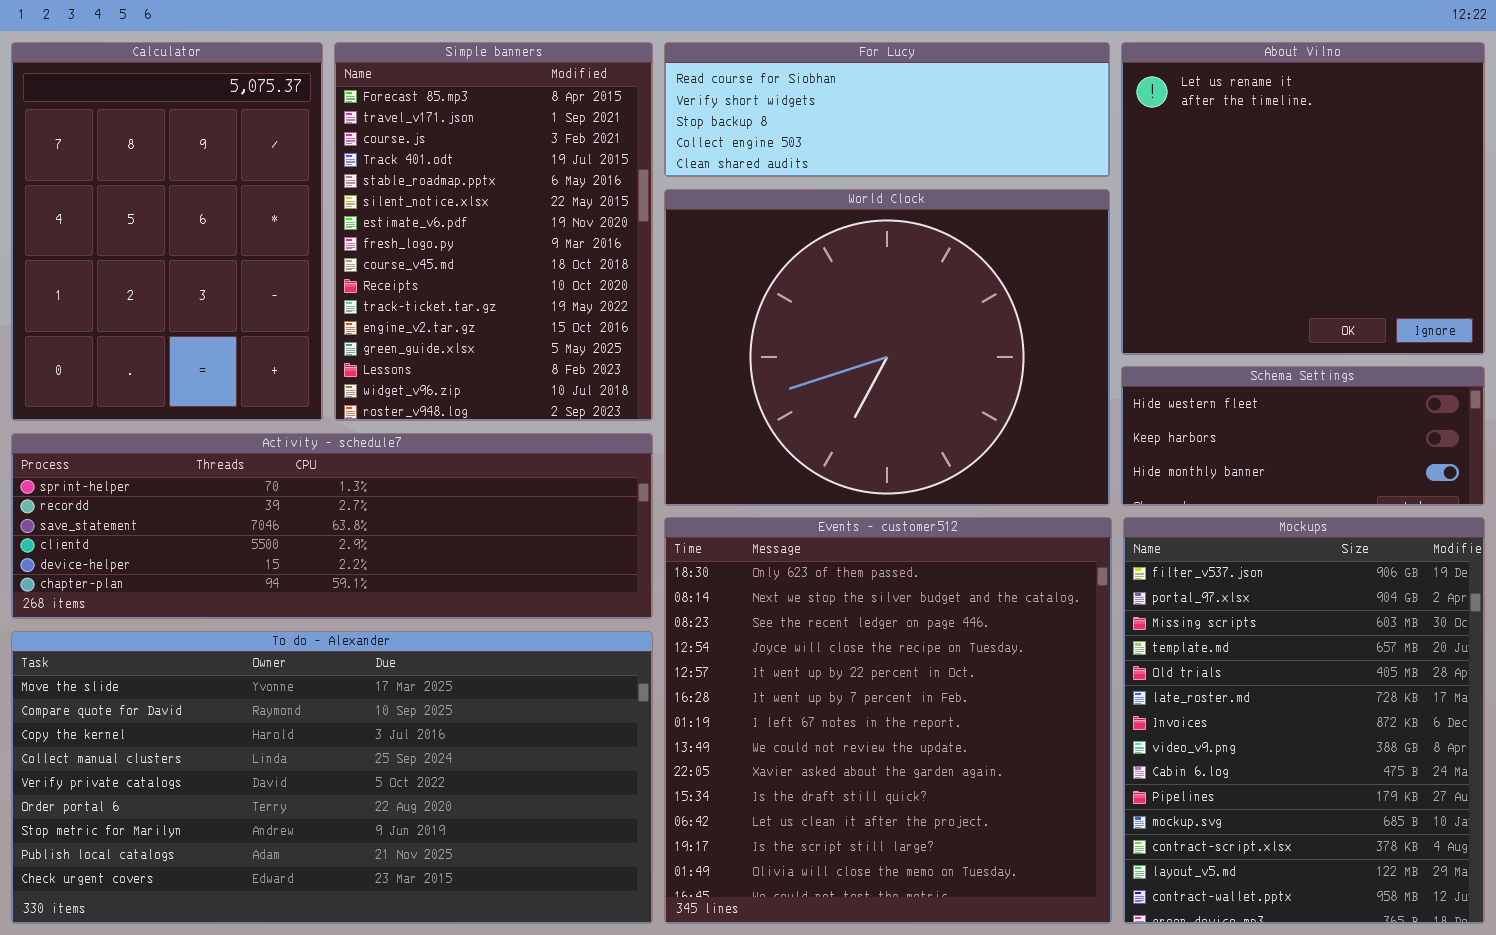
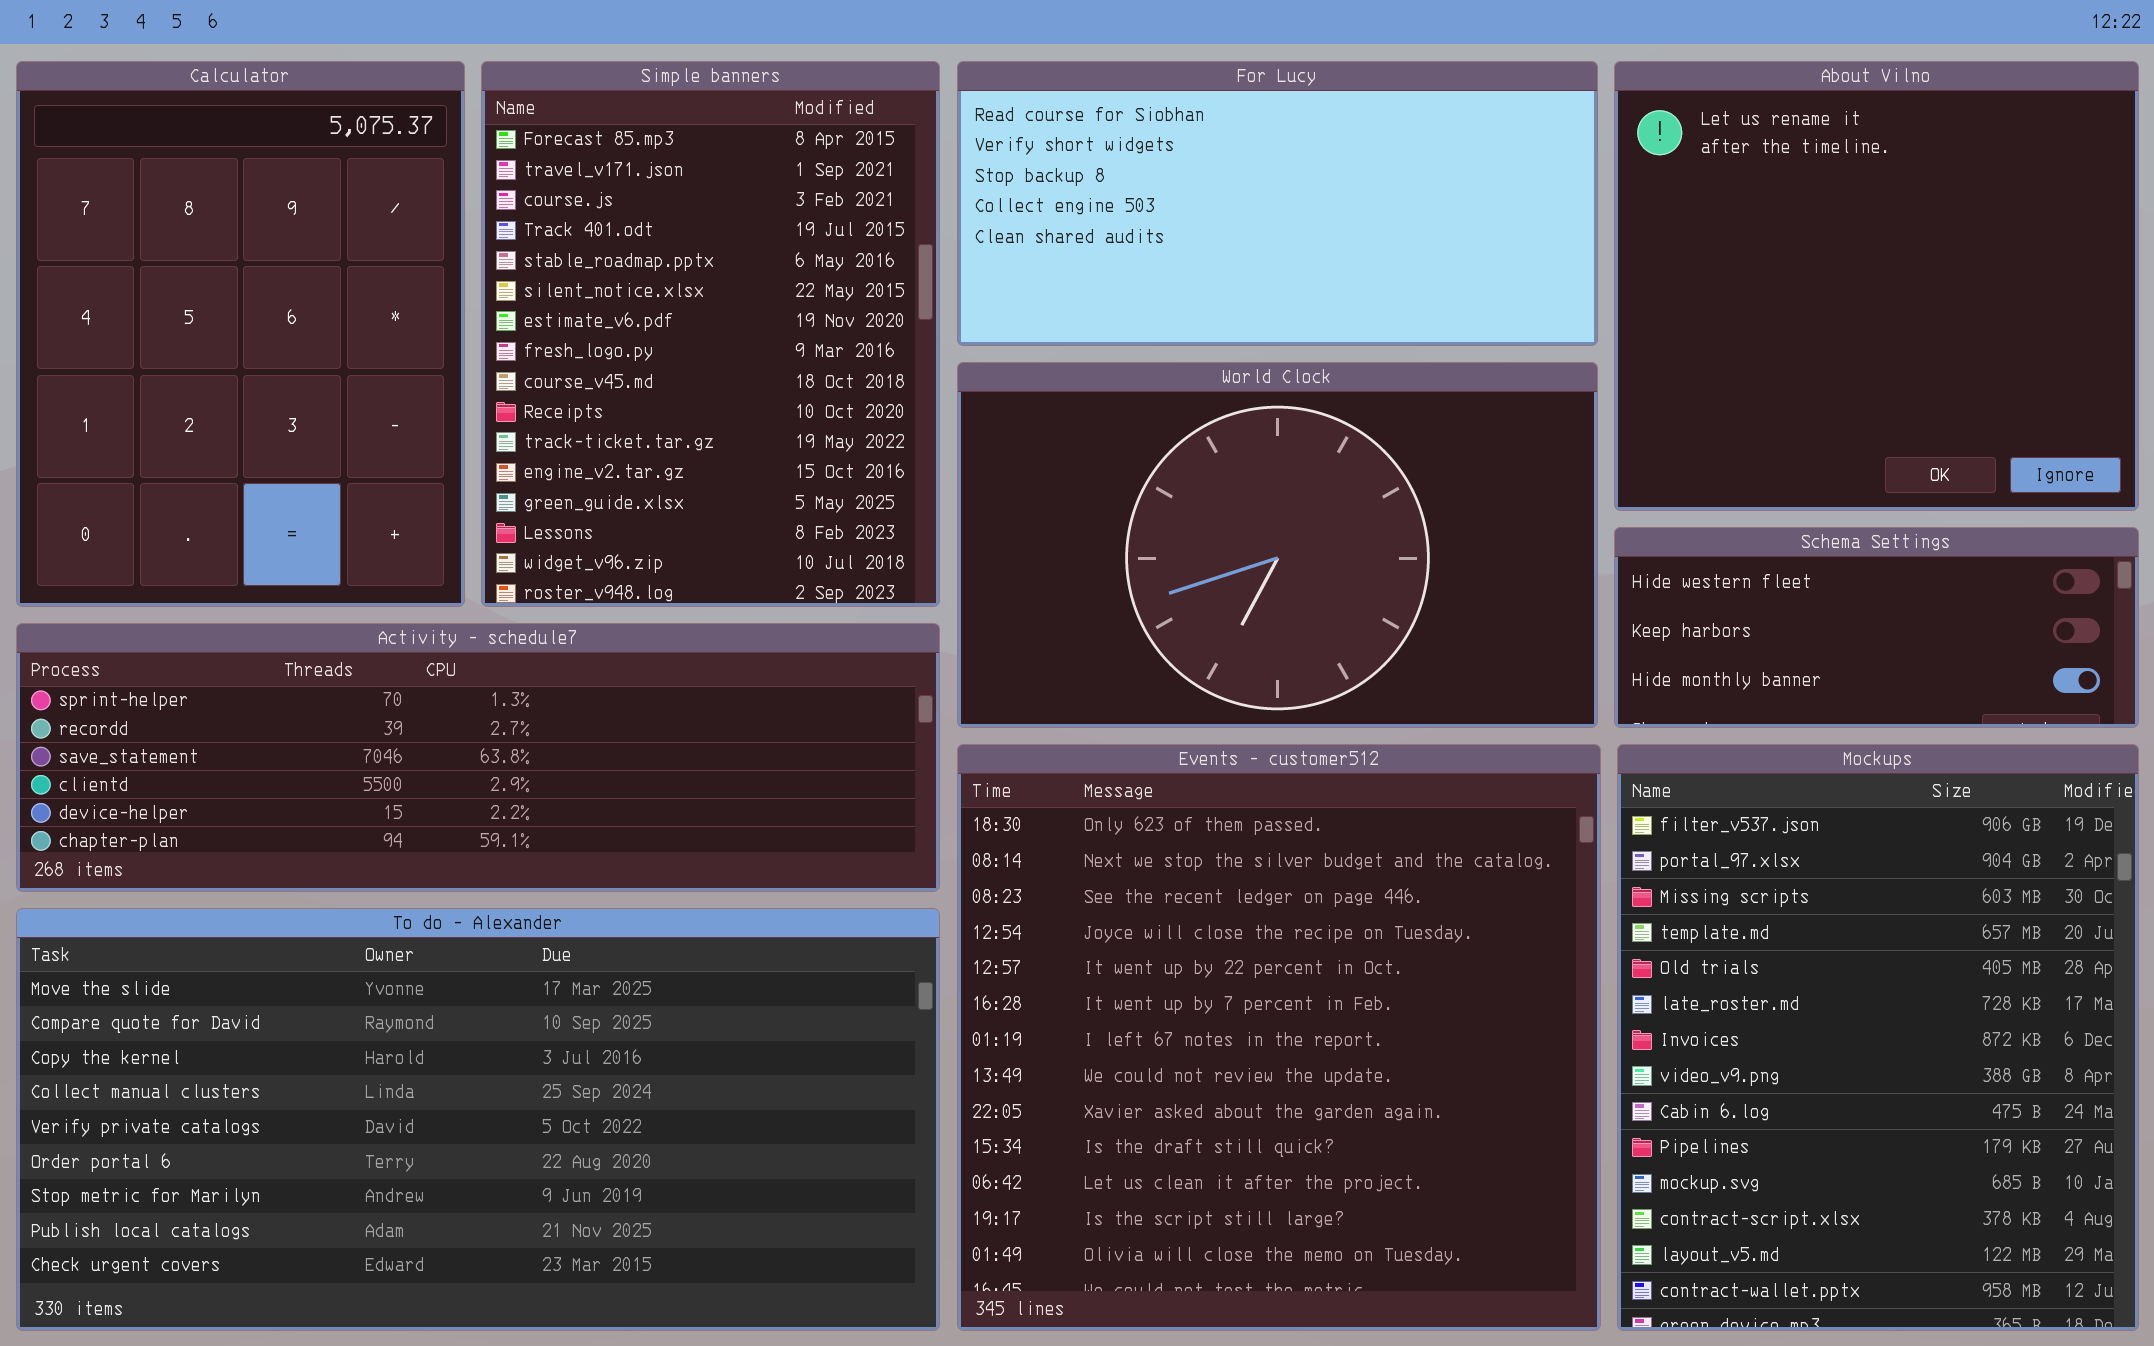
For Lucy: [664,42,1110,177] -> [957,61,1598,346], resized
World Clock: [664,189,1110,506] -> [957,362,1598,728], resized

